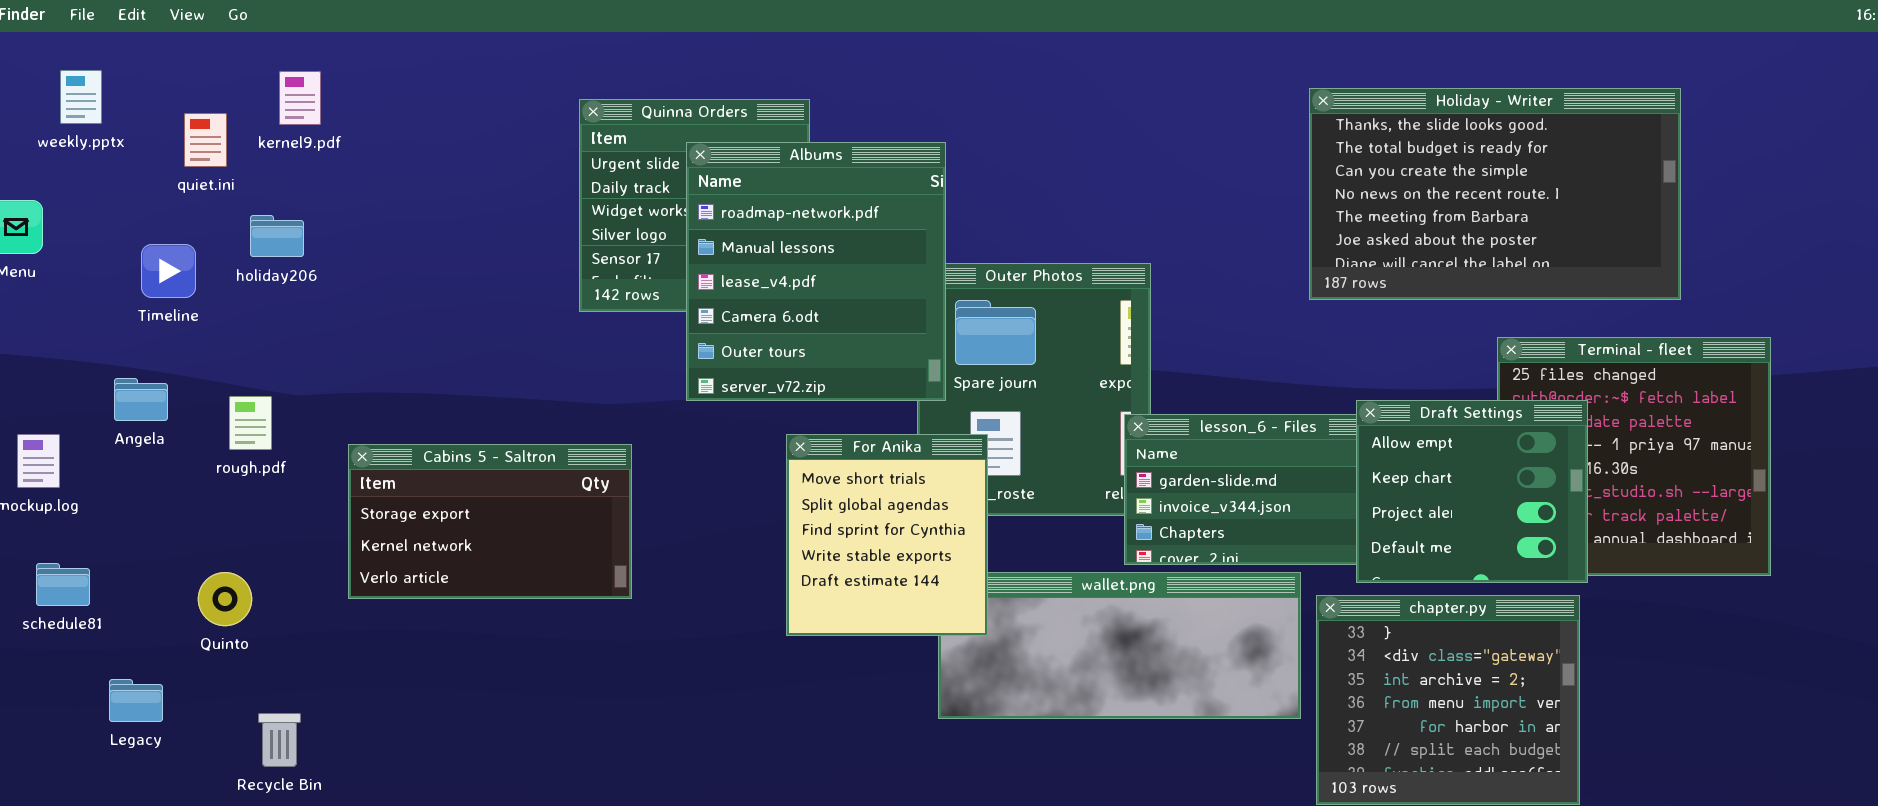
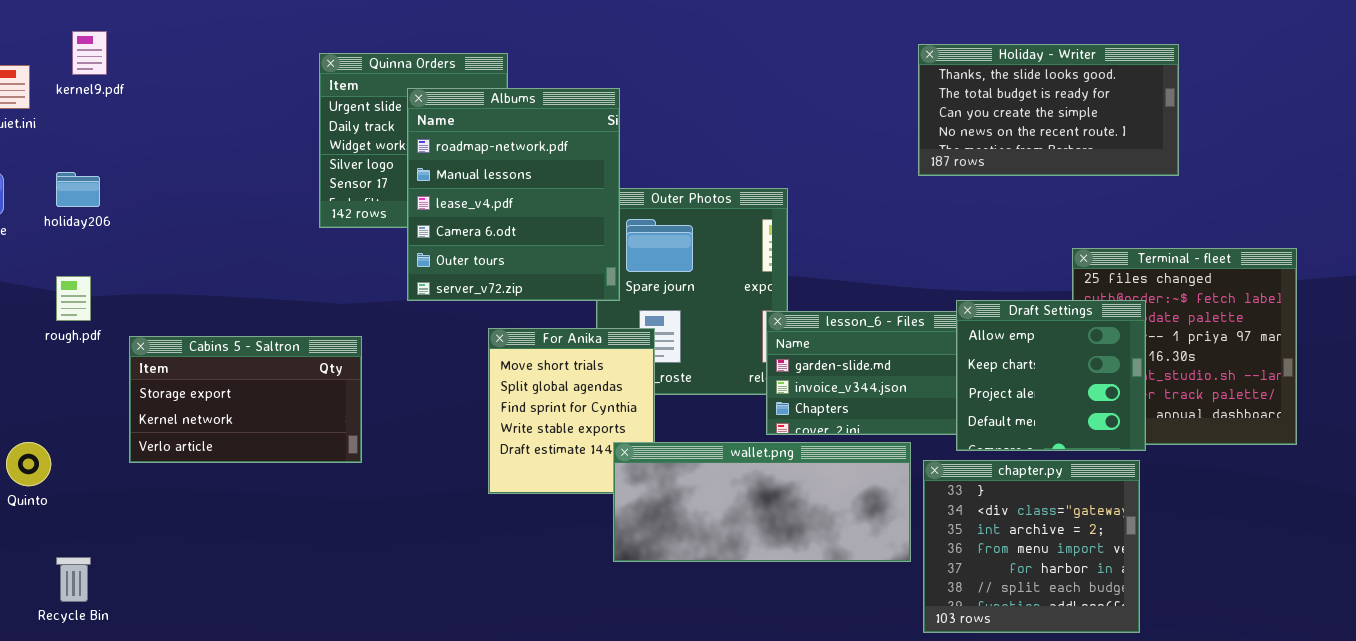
Holiday - Writer: [1309,88,1681,300] -> [918,44,1179,176], resized
holiday206: [250,215,304,257] -> [56,172,100,207], moved
rough.pdf: [229,396,272,450] -> [56,276,91,321], moved
wallet.png: [938,572,1301,719] -> [613,442,911,562], raised

